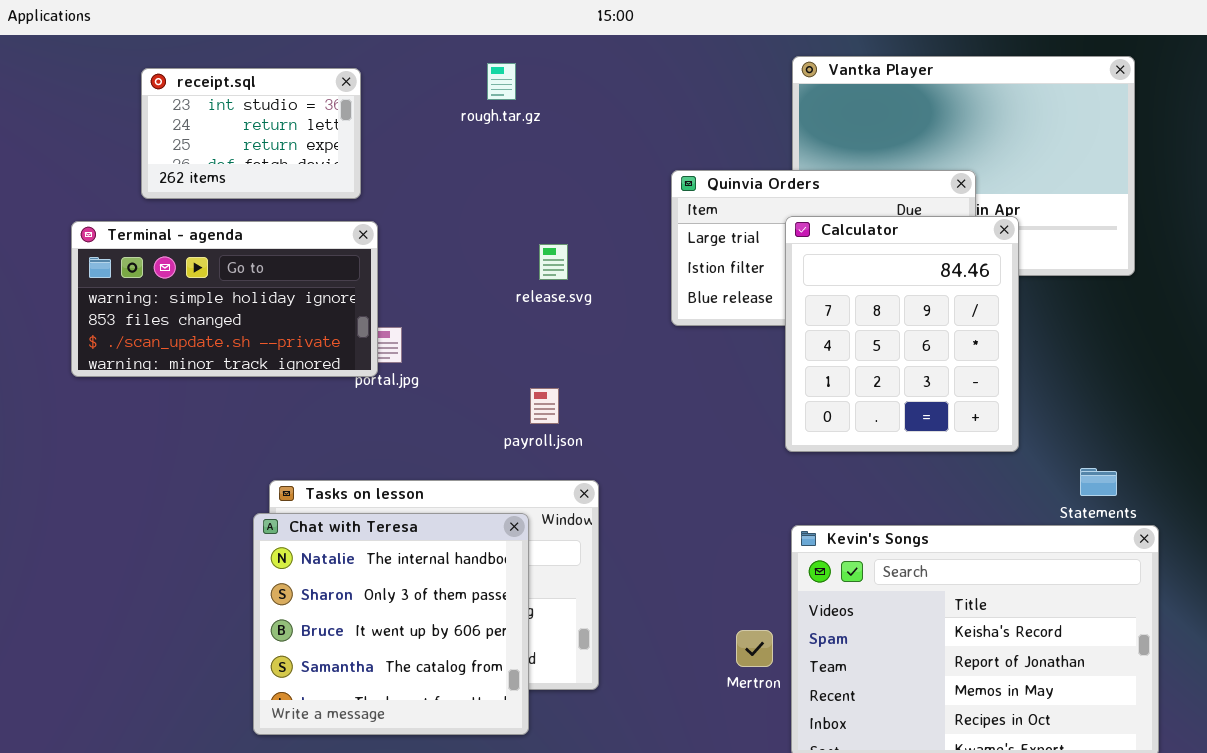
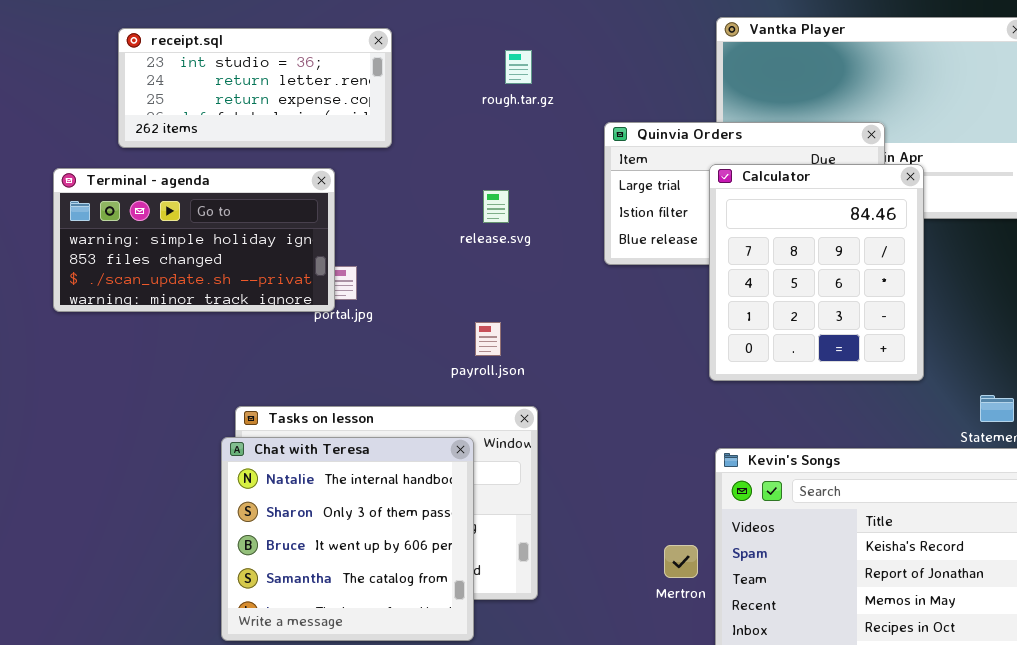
rough.tar.gz: [487,63,516,100] -> [505,50,532,84], moved
receipt.sql: [141,68,361,199] -> [118,28,392,148], resized

